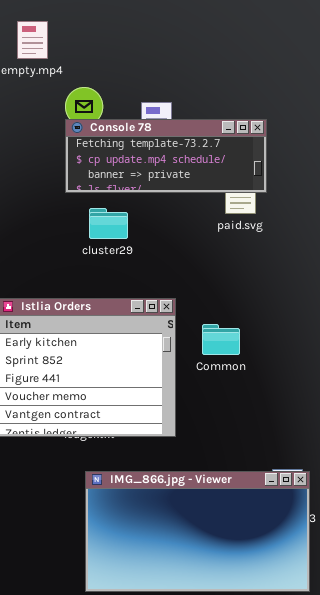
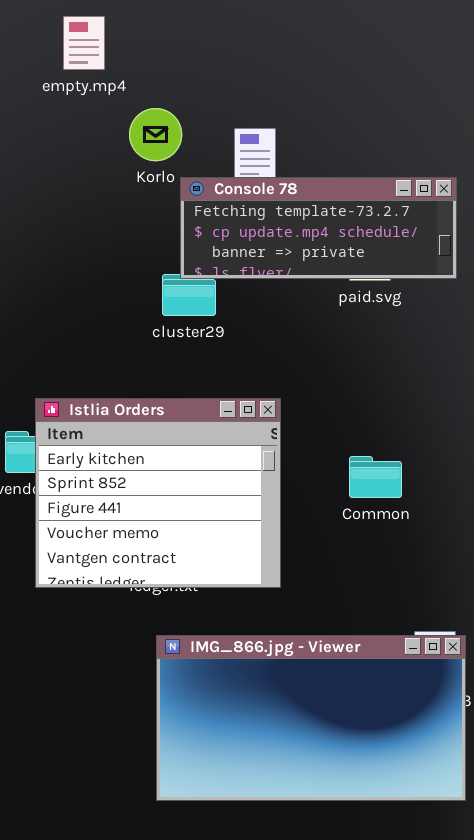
Console 78: [65,119,267,193] -> [180,177,457,279], moved
Common: [202,324,240,355] -> [349,456,402,498], moved

